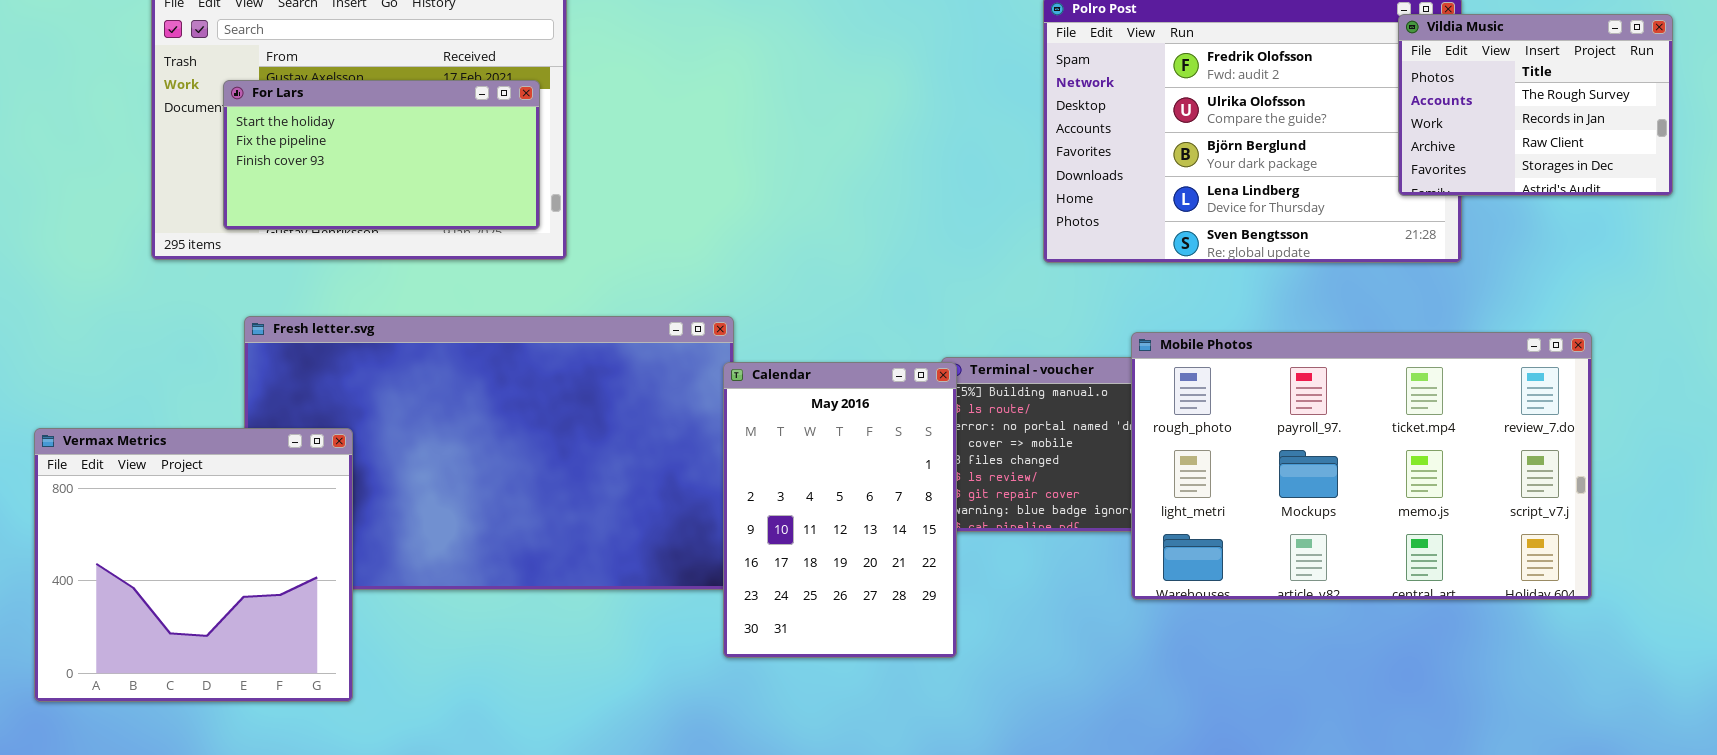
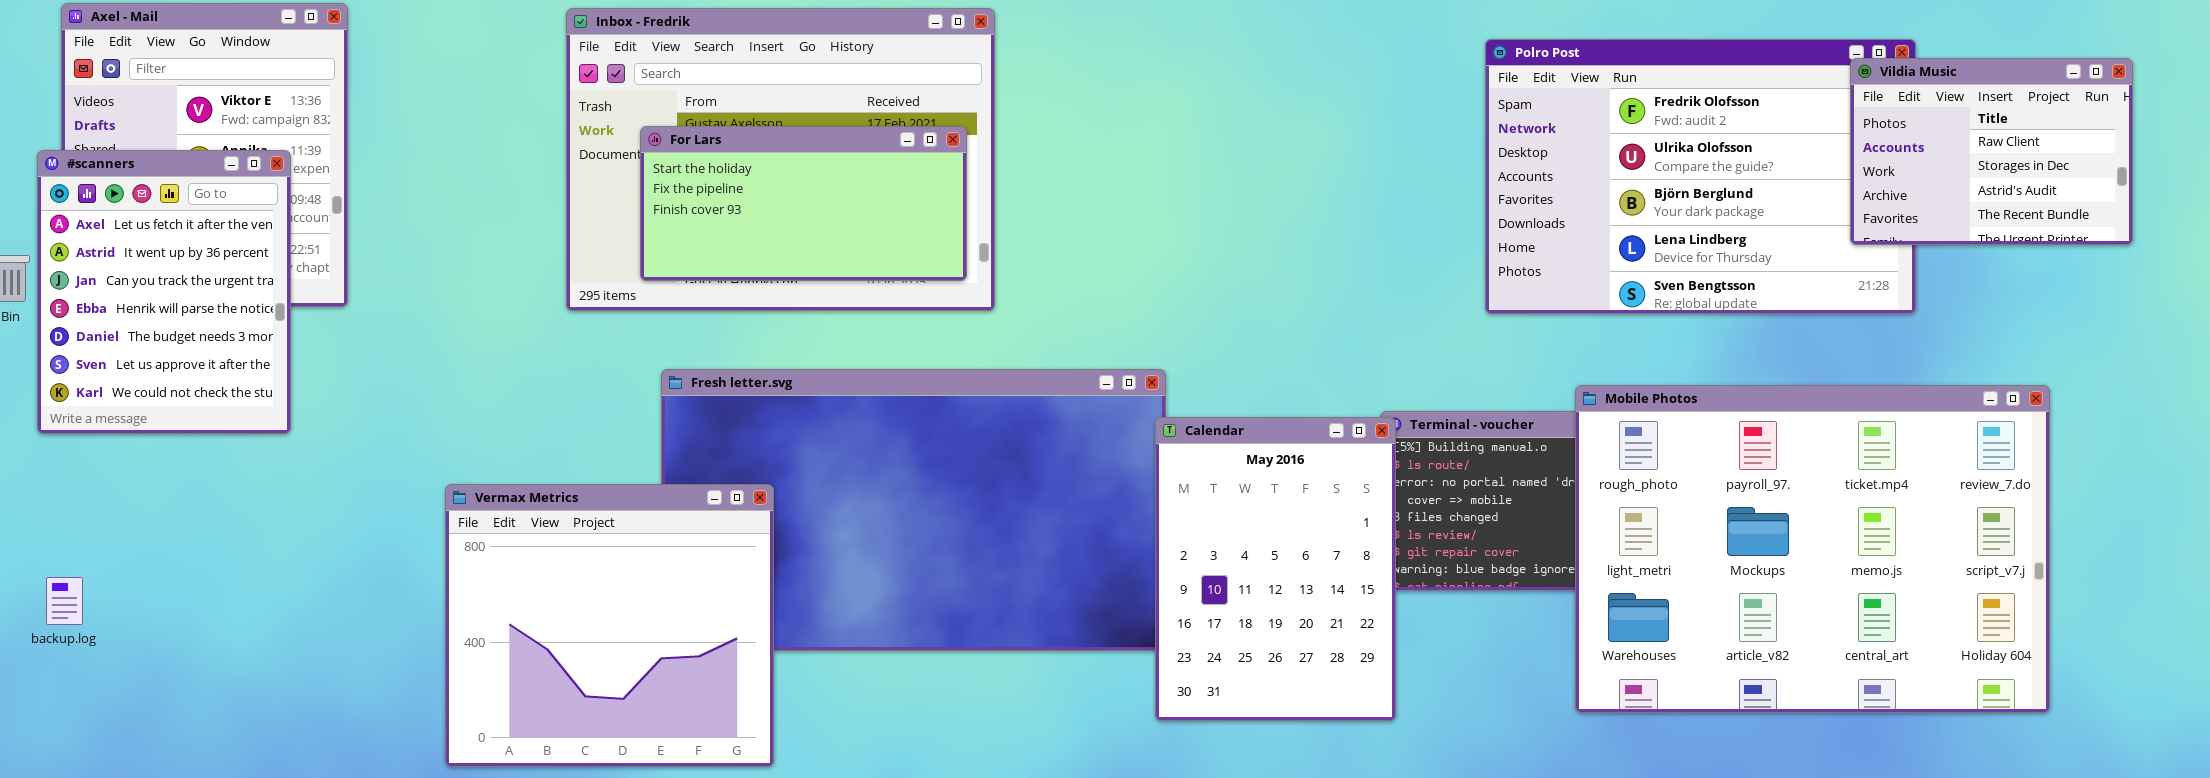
Vildia Music: [1398,14,1673,196] -> [1850,58,2133,245], scrolled down 2 rows
Mobile Photos: [1131,332,1592,600] -> [1575,385,2050,713], resized

